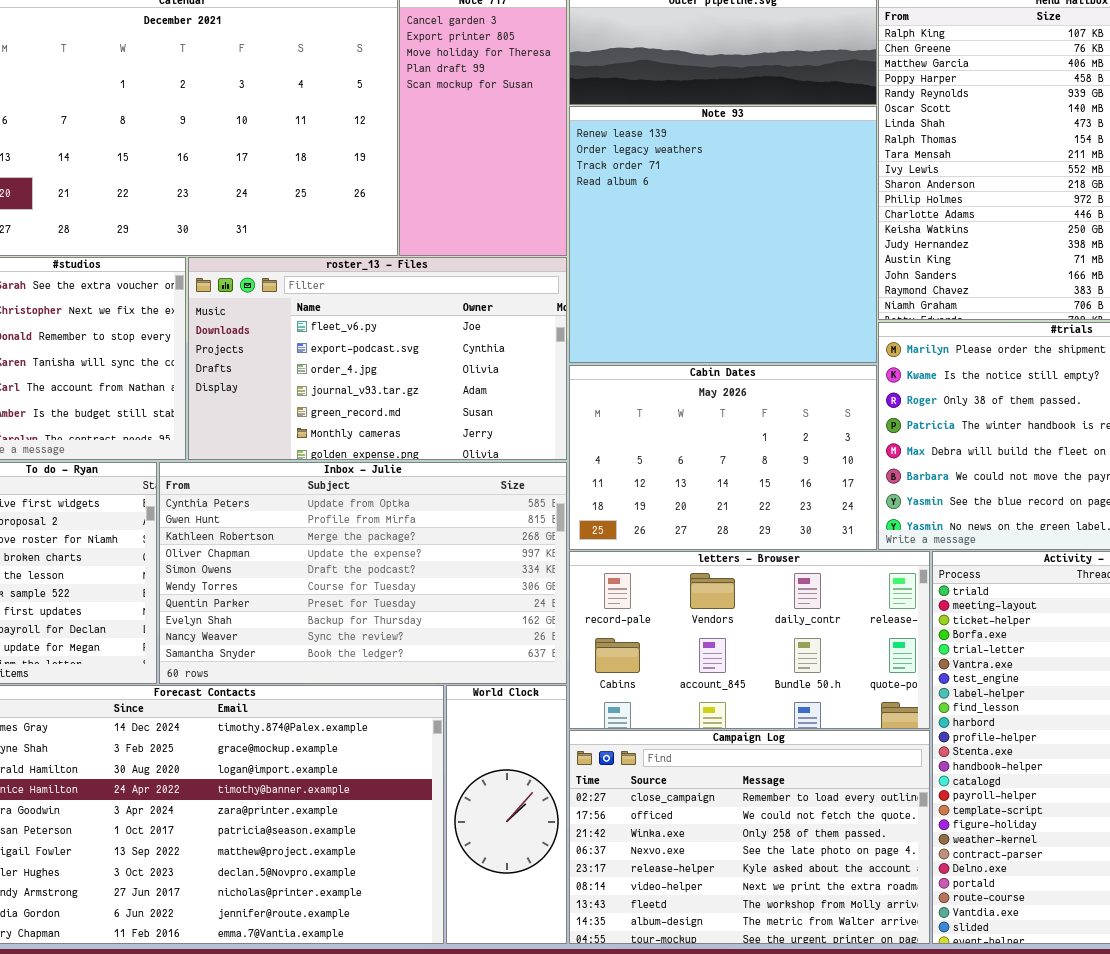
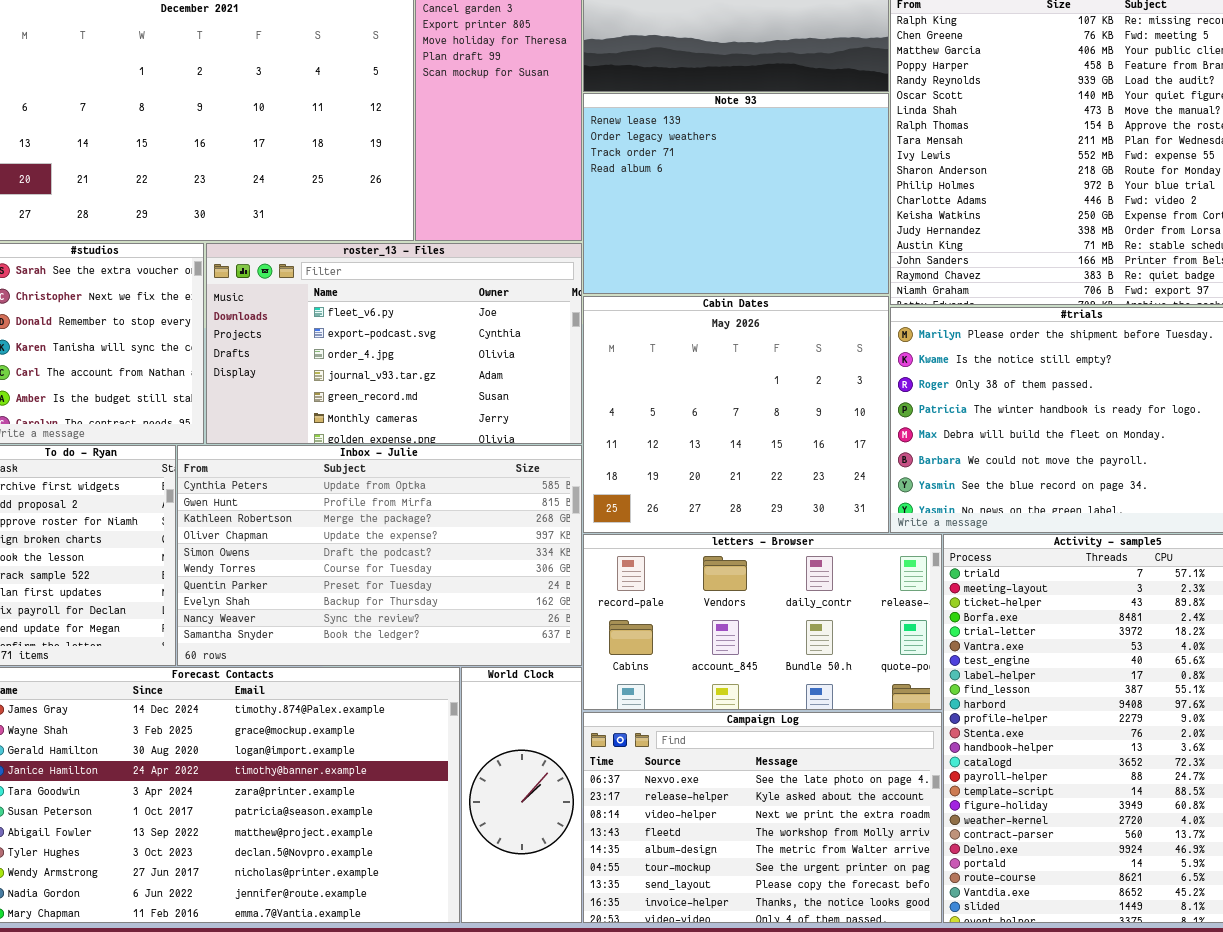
Note 93: [569,106,877,363] -> [583,93,889,294], resized
Cabin Dates: [569,365,877,550] -> [583,296,889,533], resized
Campaign Log: [569,730,930,944] -> [583,712,942,923], scrolled down 3 rows

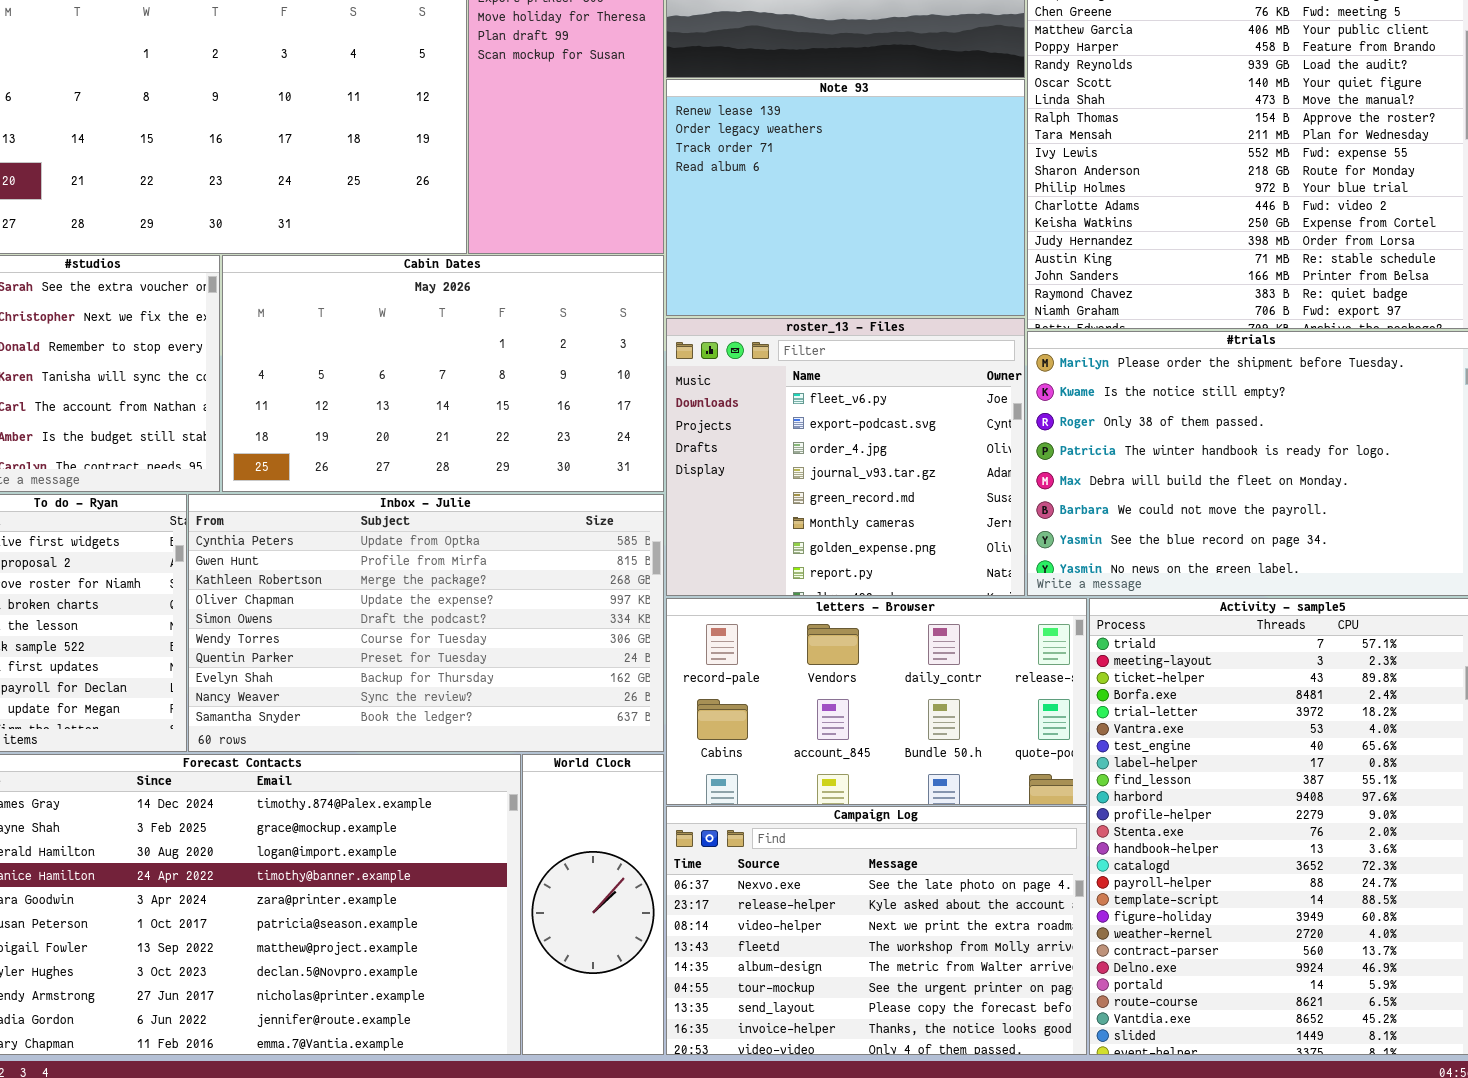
roster_13 - Files: [206,243,582,444] -> [666,318,1025,596], moved, resized
Cabin Dates: [583,296,889,533] -> [222,255,664,492], moved, resized

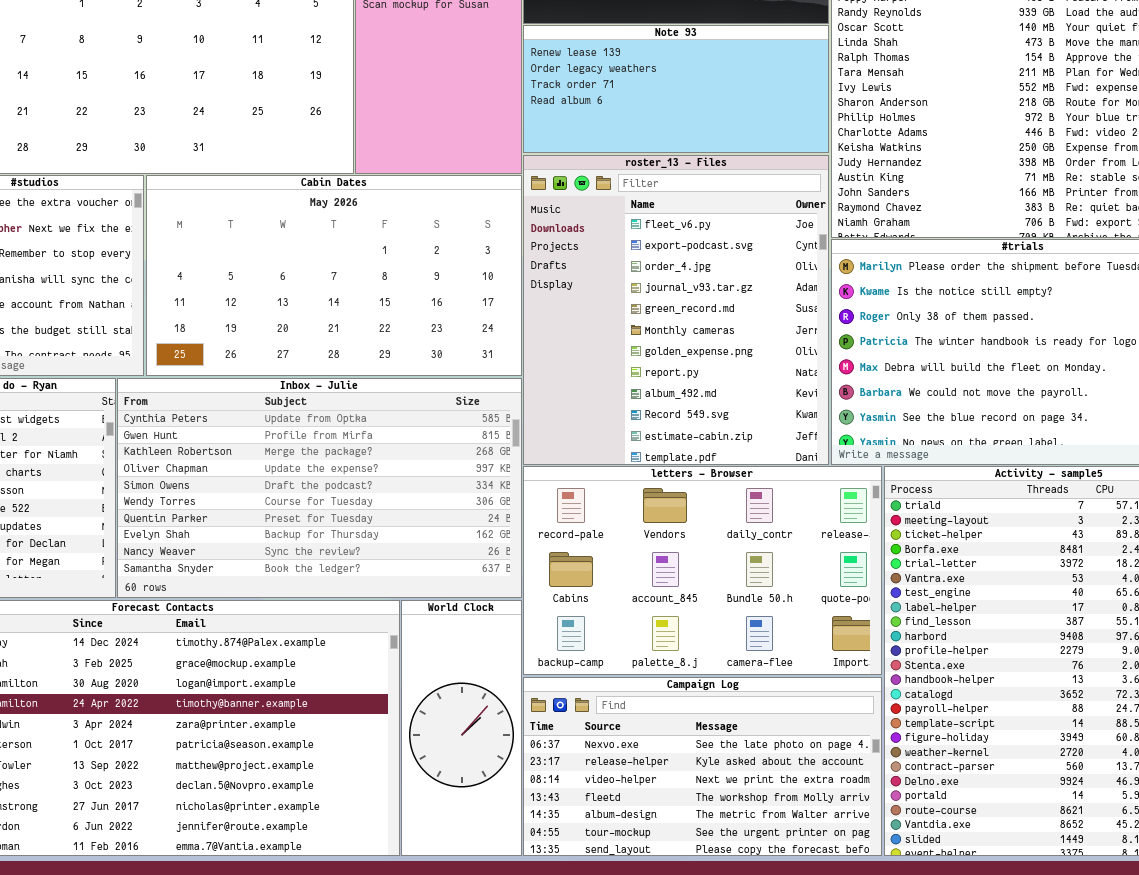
Note 93: [666,79,1025,316] -> [523,25,829,153], resized
roster_13 - Files: [666,318,1025,596] -> [523,155,829,465], resized
letters - Browser: [666,598,1087,805] -> [523,466,882,675], resized
Campaign Log: [666,806,1087,1055] -> [523,677,882,856], resized

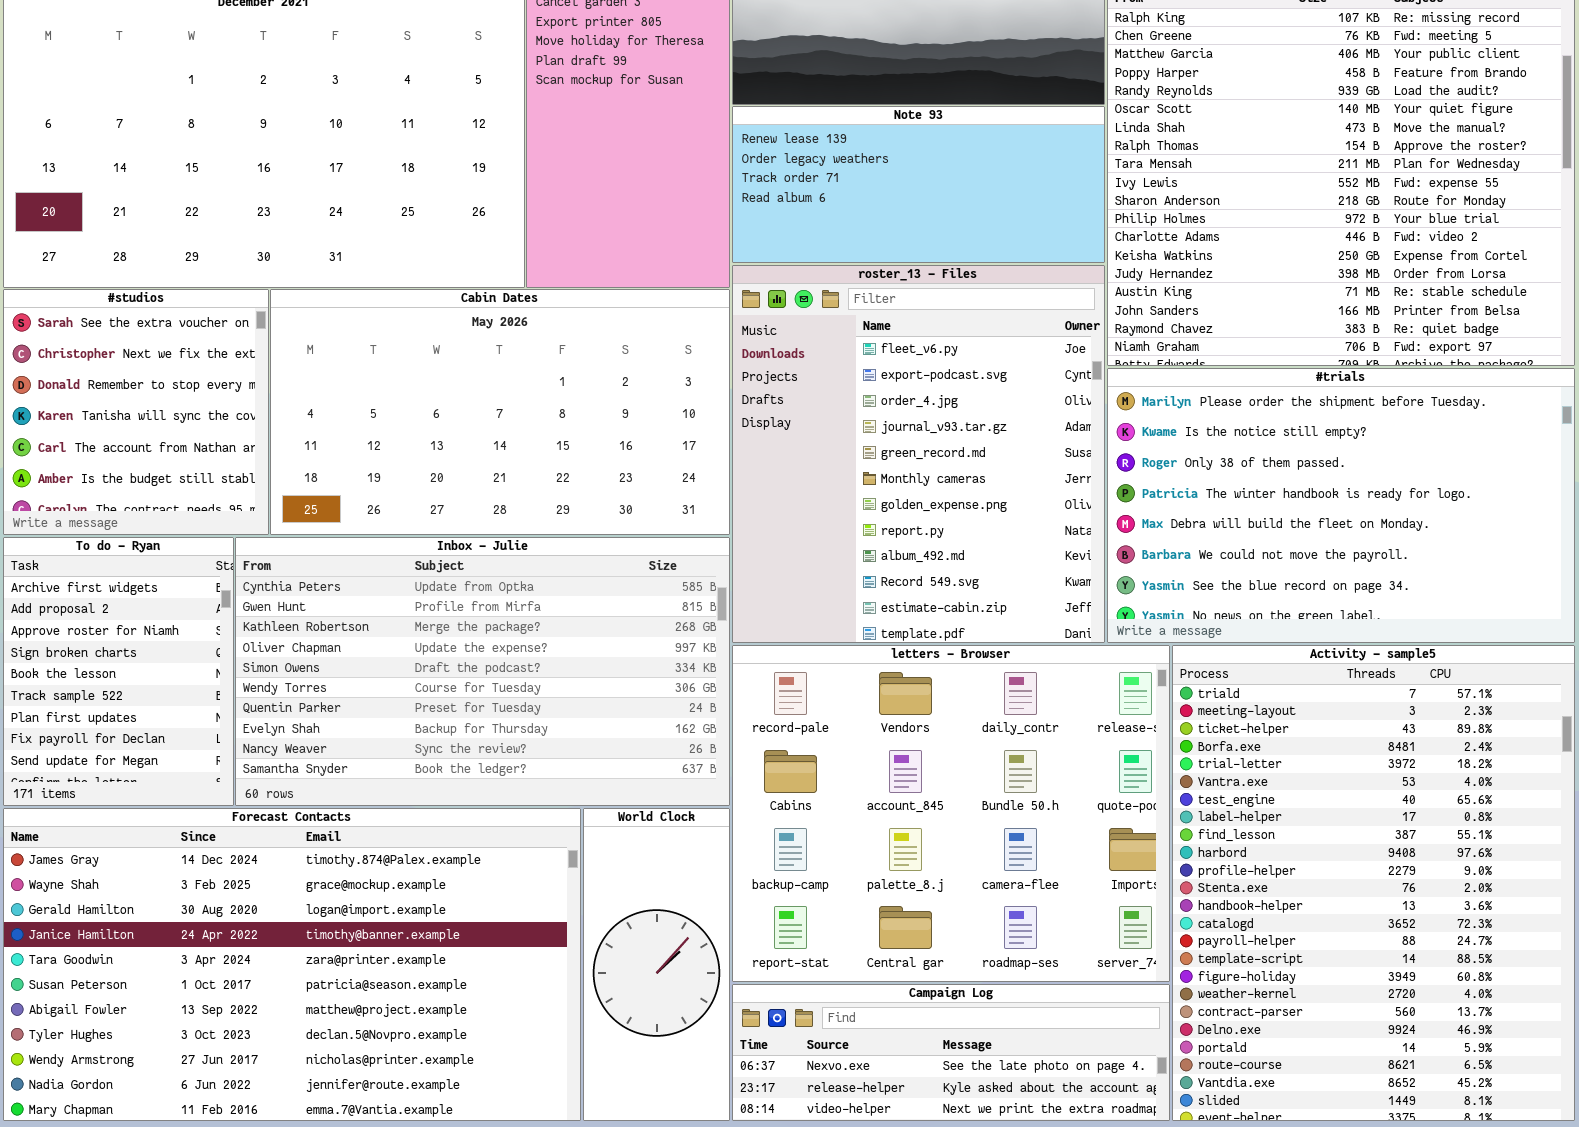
letters - Browser: [523,466,882,675] -> [732,645,1170,982], resized
Campaign Log: [523,677,882,856] -> [732,984,1170,1121], resized

